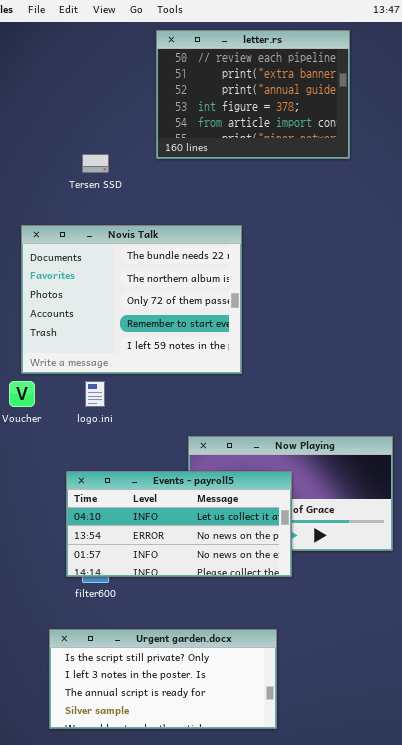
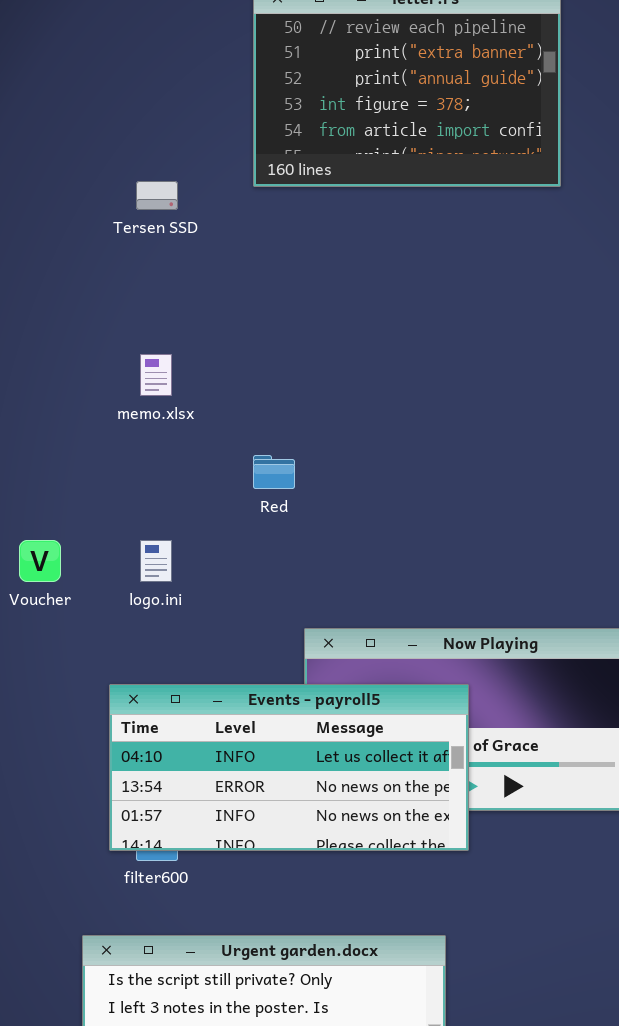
Novis Talk: [21,225,242,374] -> none, closed

